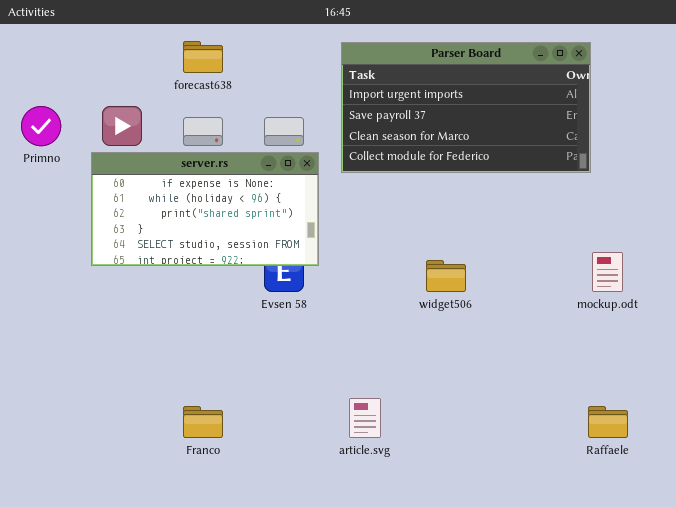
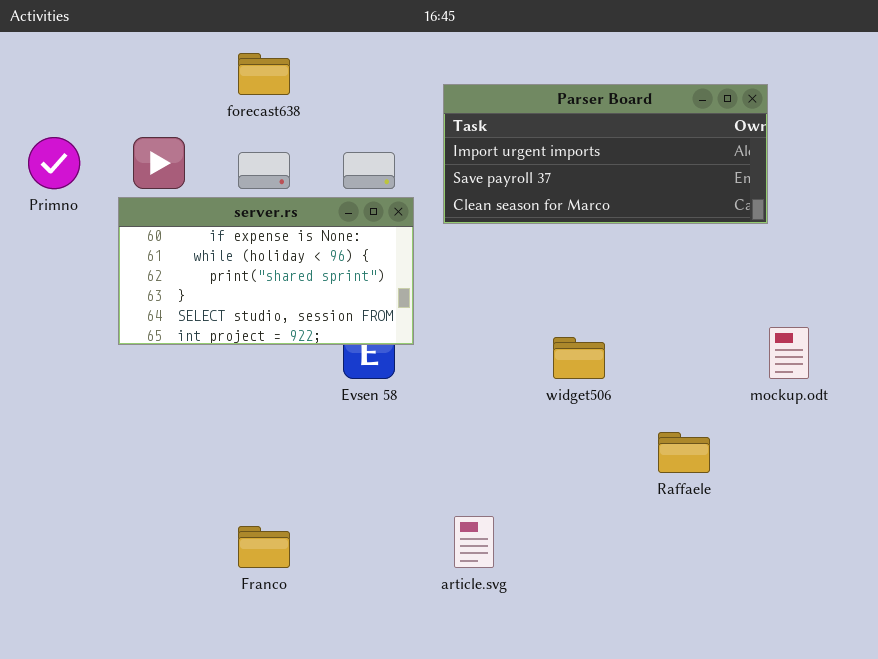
Parser Board: [341,42,591,173] -> [443,84,768,224], resized
Raffaele: [588,406,628,438] -> [658,432,710,473], moved

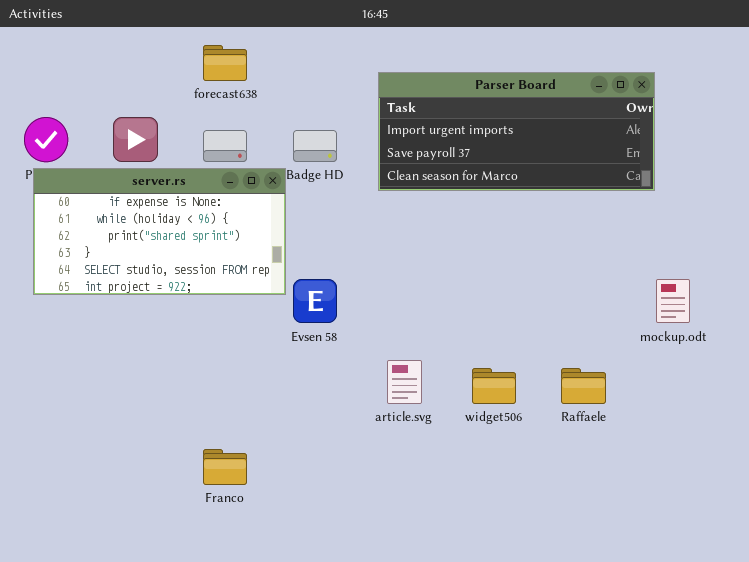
server.rs: [118,197,414,345] -> [33,168,286,295], moved
widget506: [553,337,605,379] -> [472,368,516,404], moved
article.svg: [454,516,494,568] -> [387,360,422,404], moved

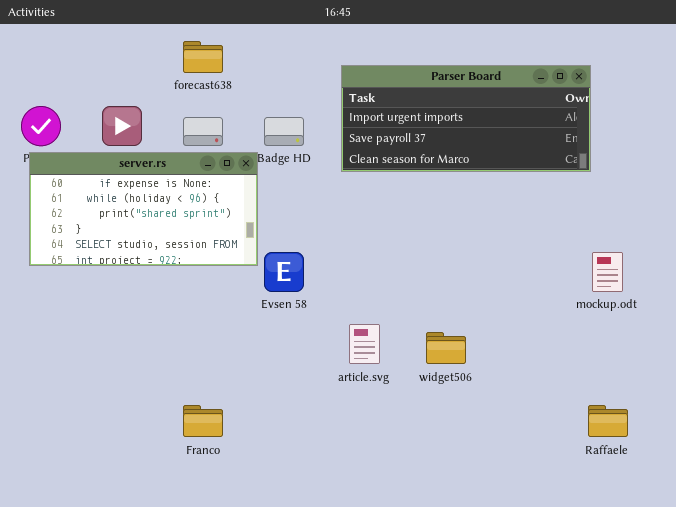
Raffaele: [561,368,606,404] -> [588,405,628,437], moved

